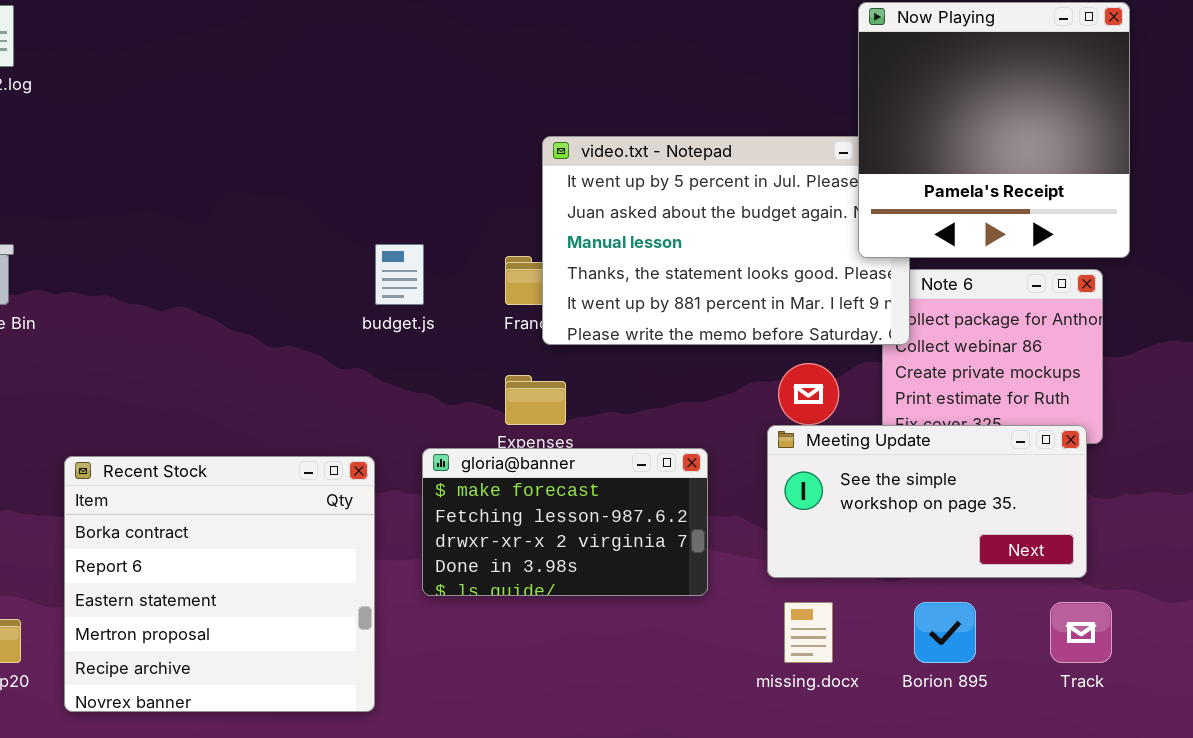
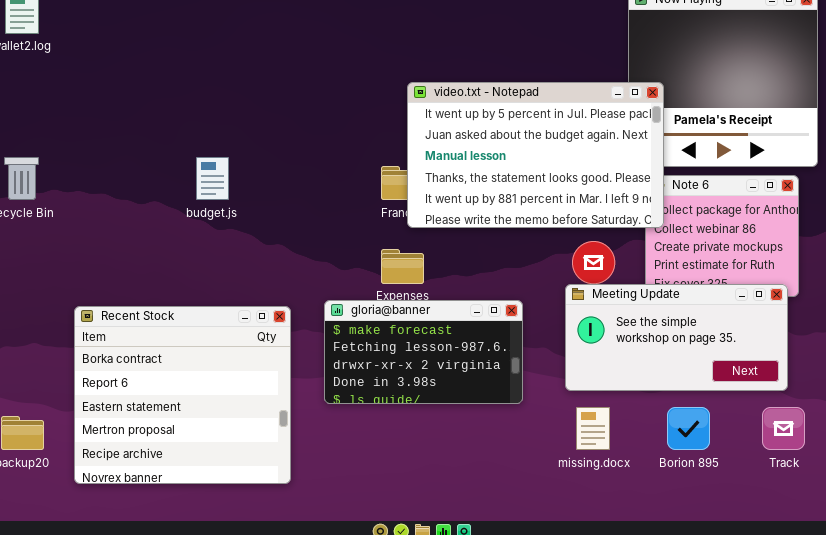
video.txt - Notepad: [542,136,910,345] -> [407,82,664,228], raised
budget.js: [375,244,424,305] -> [196,157,229,200], moved

